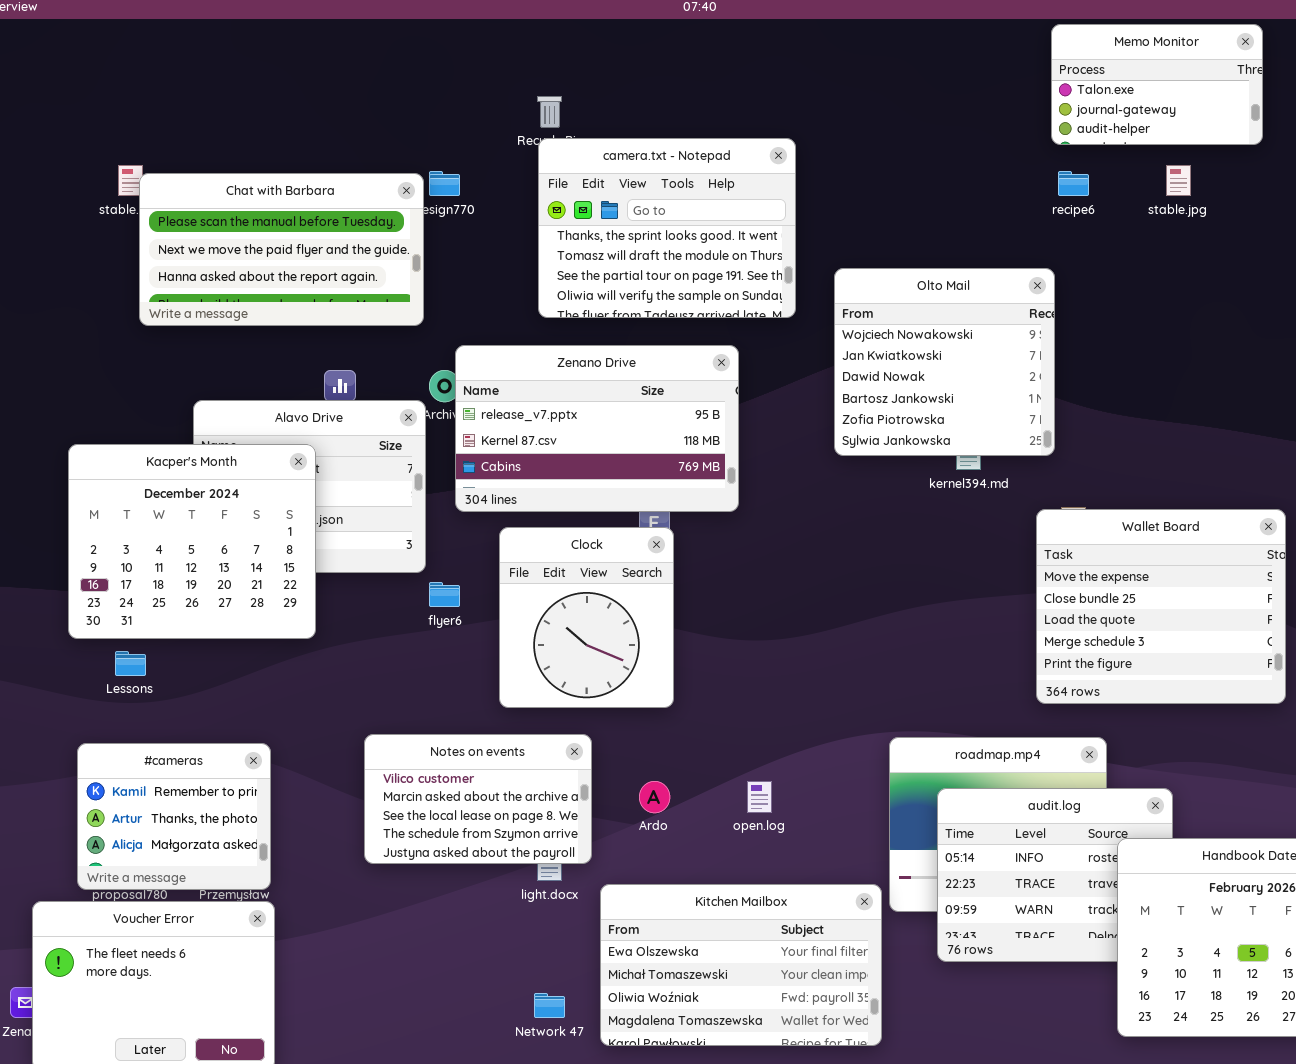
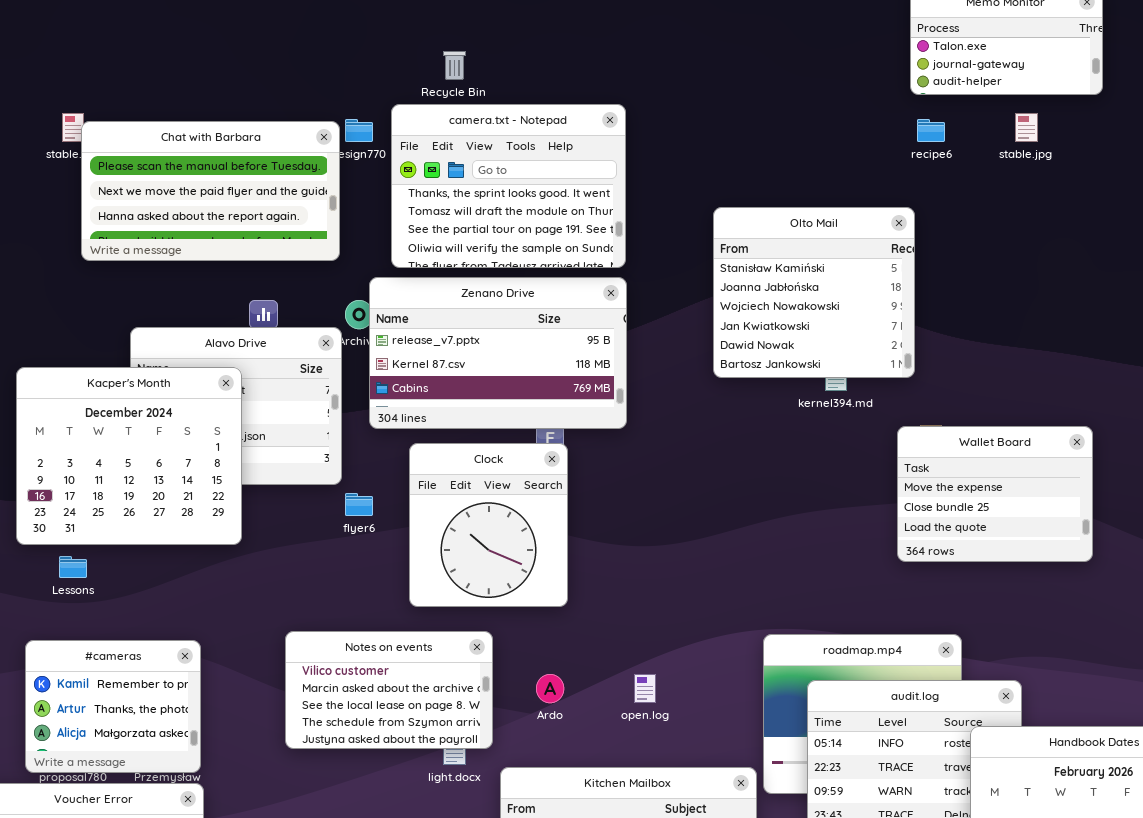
camera.txt - Notepad: [538,138,796,318] -> [391,104,626,268], moved
Olto Mail: [834,268,1055,456] -> [713,207,915,378], scrolled up 2 rows
Wallet Board: [1036,509,1286,704] -> [897,426,1093,562], resized

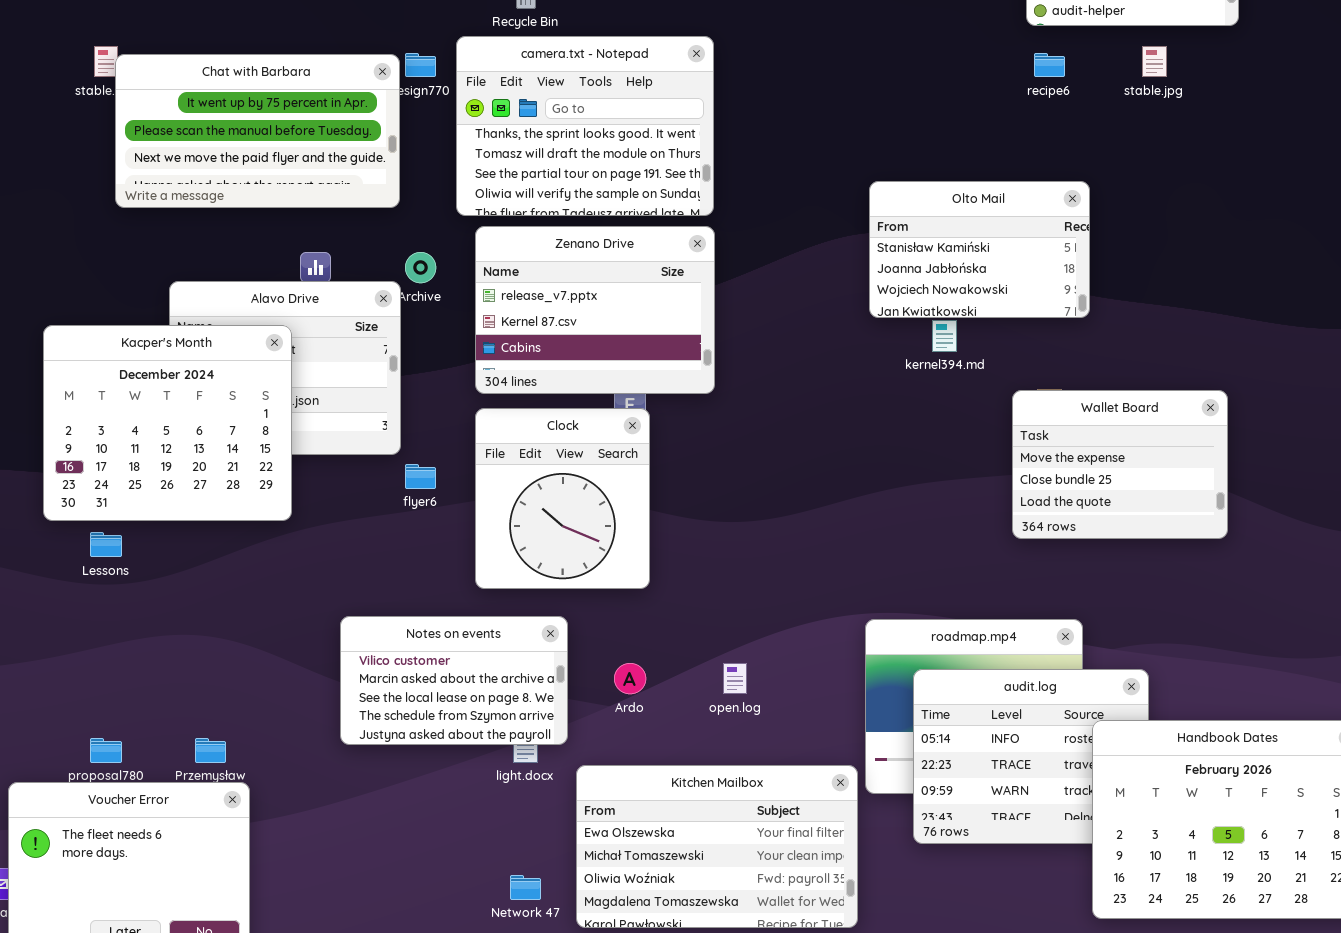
Chat with Barbara: [81,121,340,261] -> [115,54,400,208], scrolled up 1 row
Olto Mail: [713,207,915,378] -> [869,181,1090,318], moved, resized
Zenano Drive: [369,277,627,429] -> [475,226,715,394], resized
#cameras: [25,640,201,773] -> none, closed

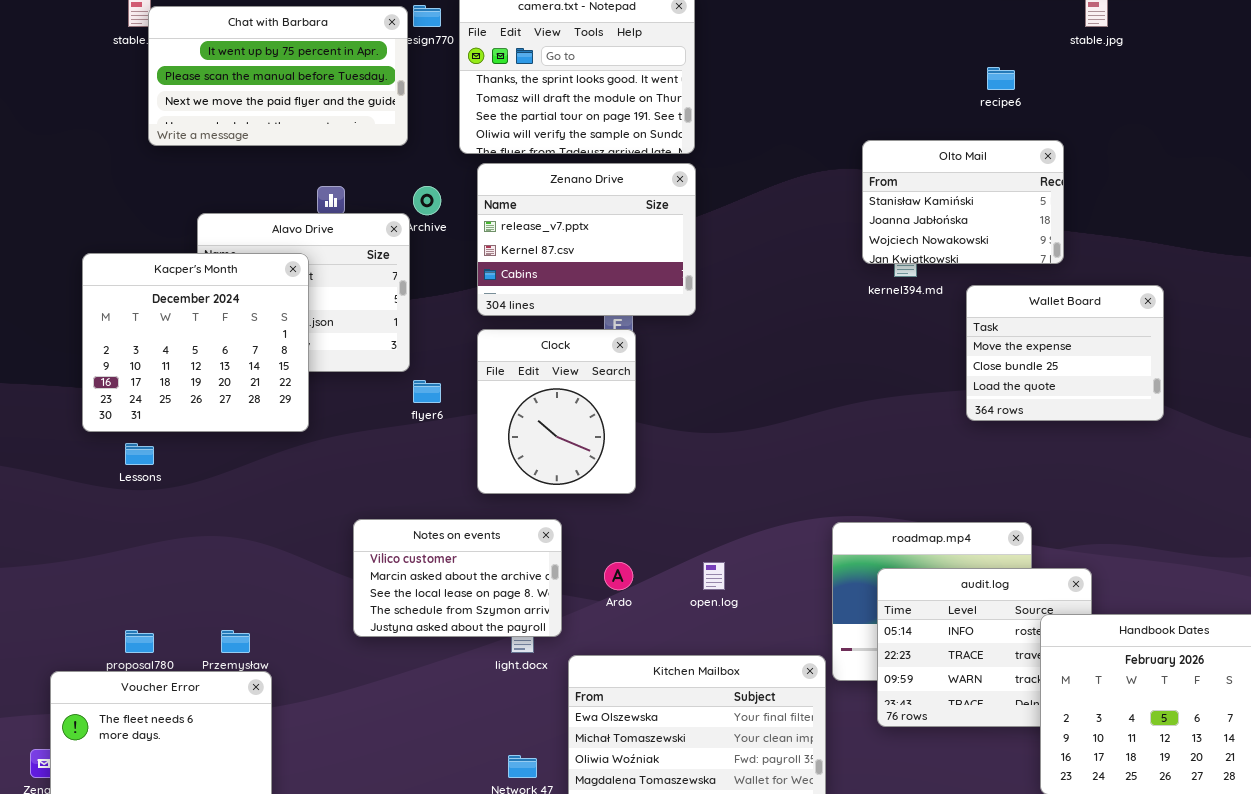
recipe6: [1034,53,1065,77] -> [987,67,1015,90], moved
Olto Mail: [869,181,1090,318] -> [862,140,1064,264], moved
Wallet Board: [1012,390,1228,539] -> [966,285,1164,421], moved

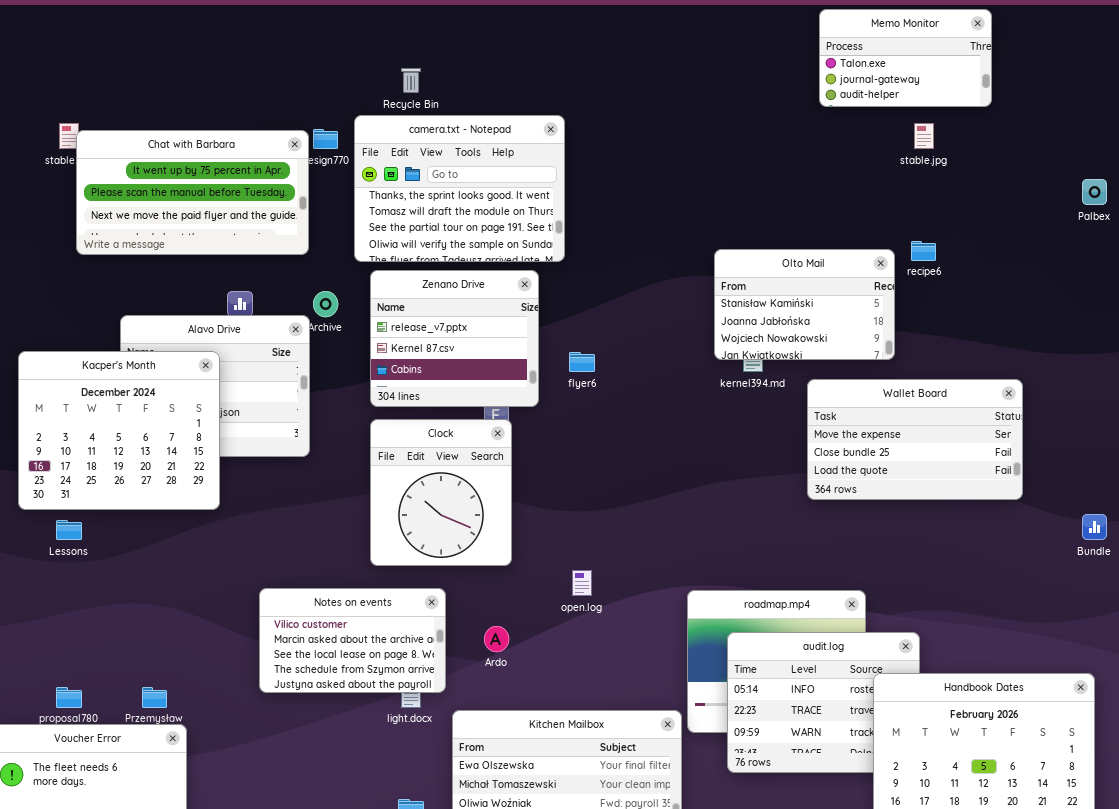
recipe6: [987,67,1015,90] -> [911,241,936,261], moved
Zenano Drive: [477,163,696,316] -> [370,270,539,407], resized
Wallet Board: [966,285,1164,421] -> [807,379,1023,500], resized
flyer6: [413,380,441,403] -> [569,352,595,372], moved
open.log: [703,562,725,590] -> [572,570,592,596], moved

